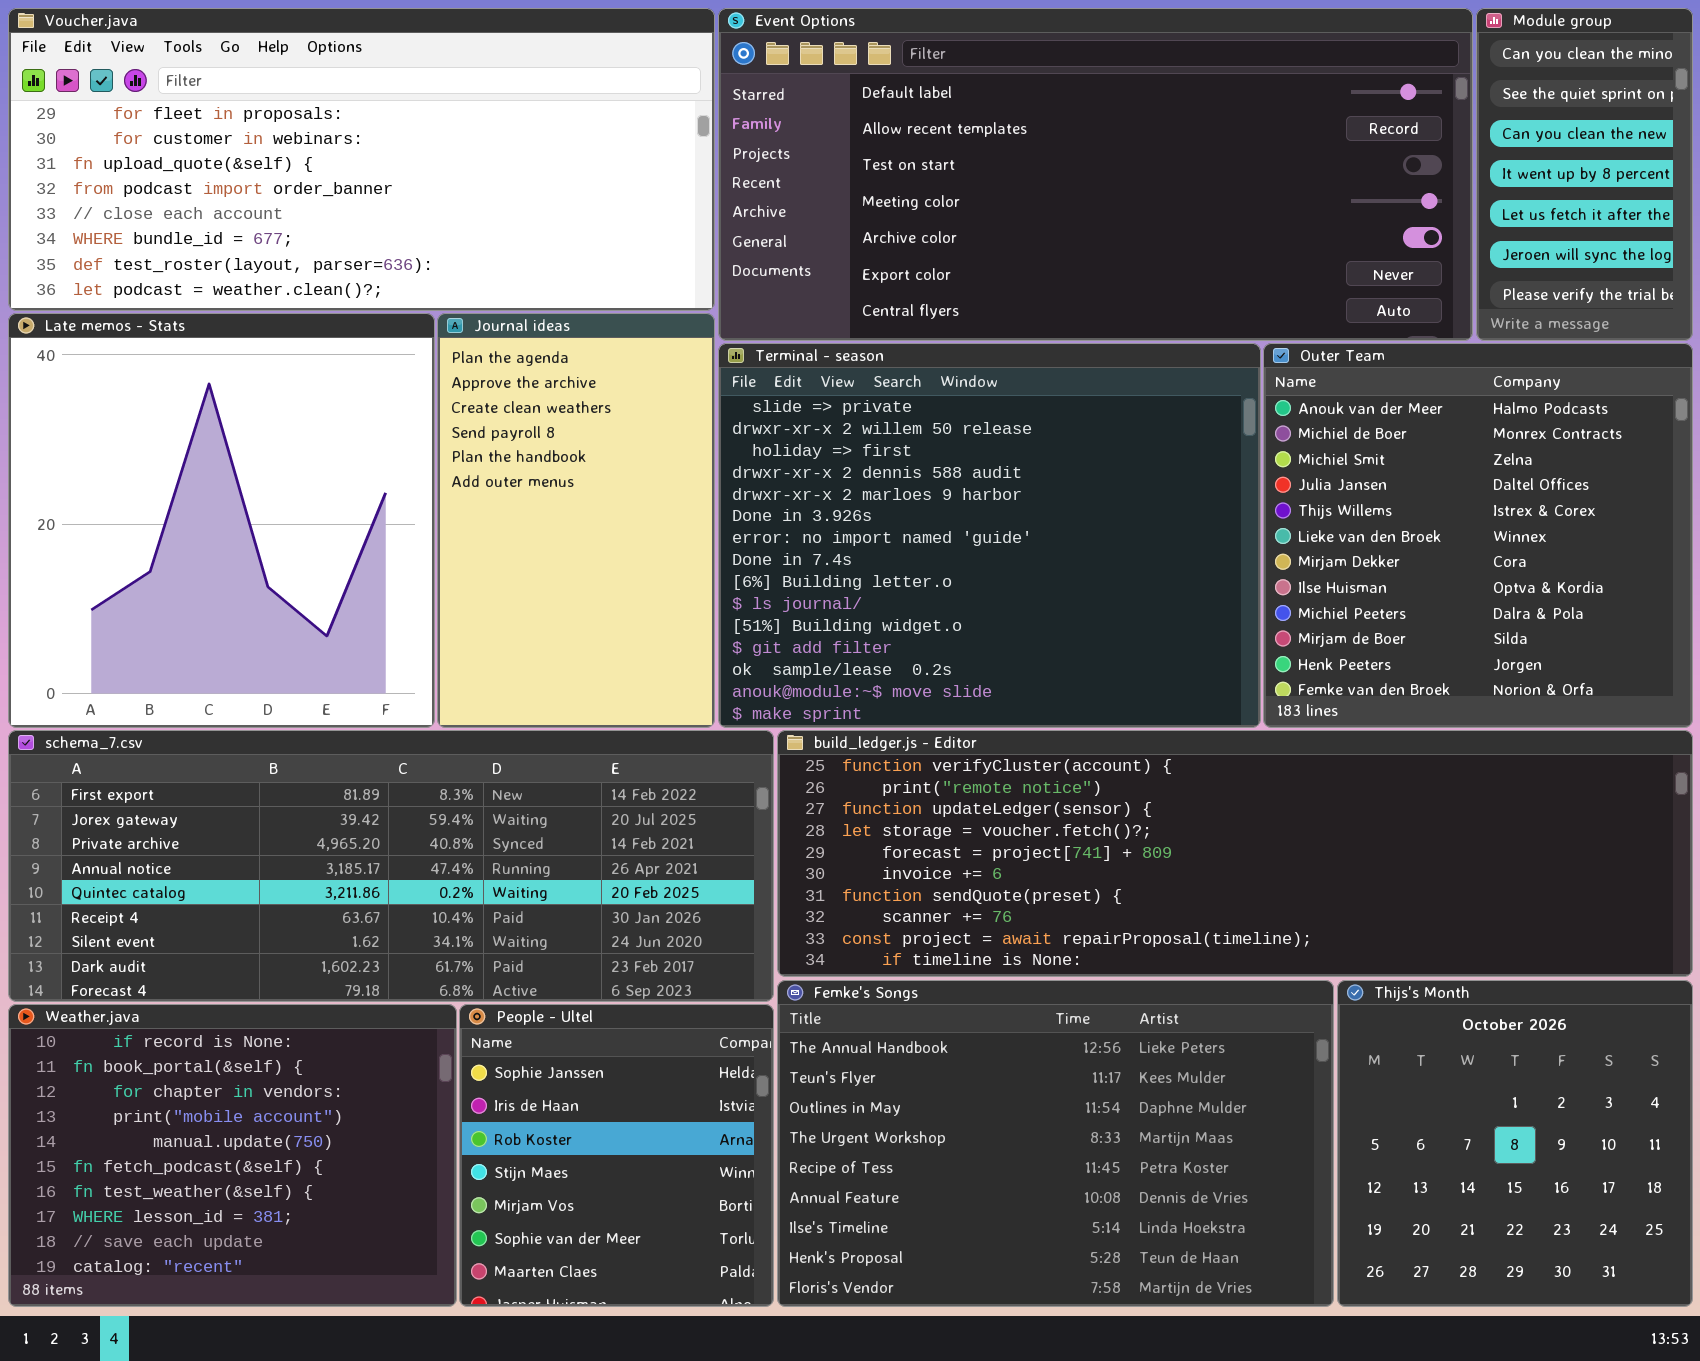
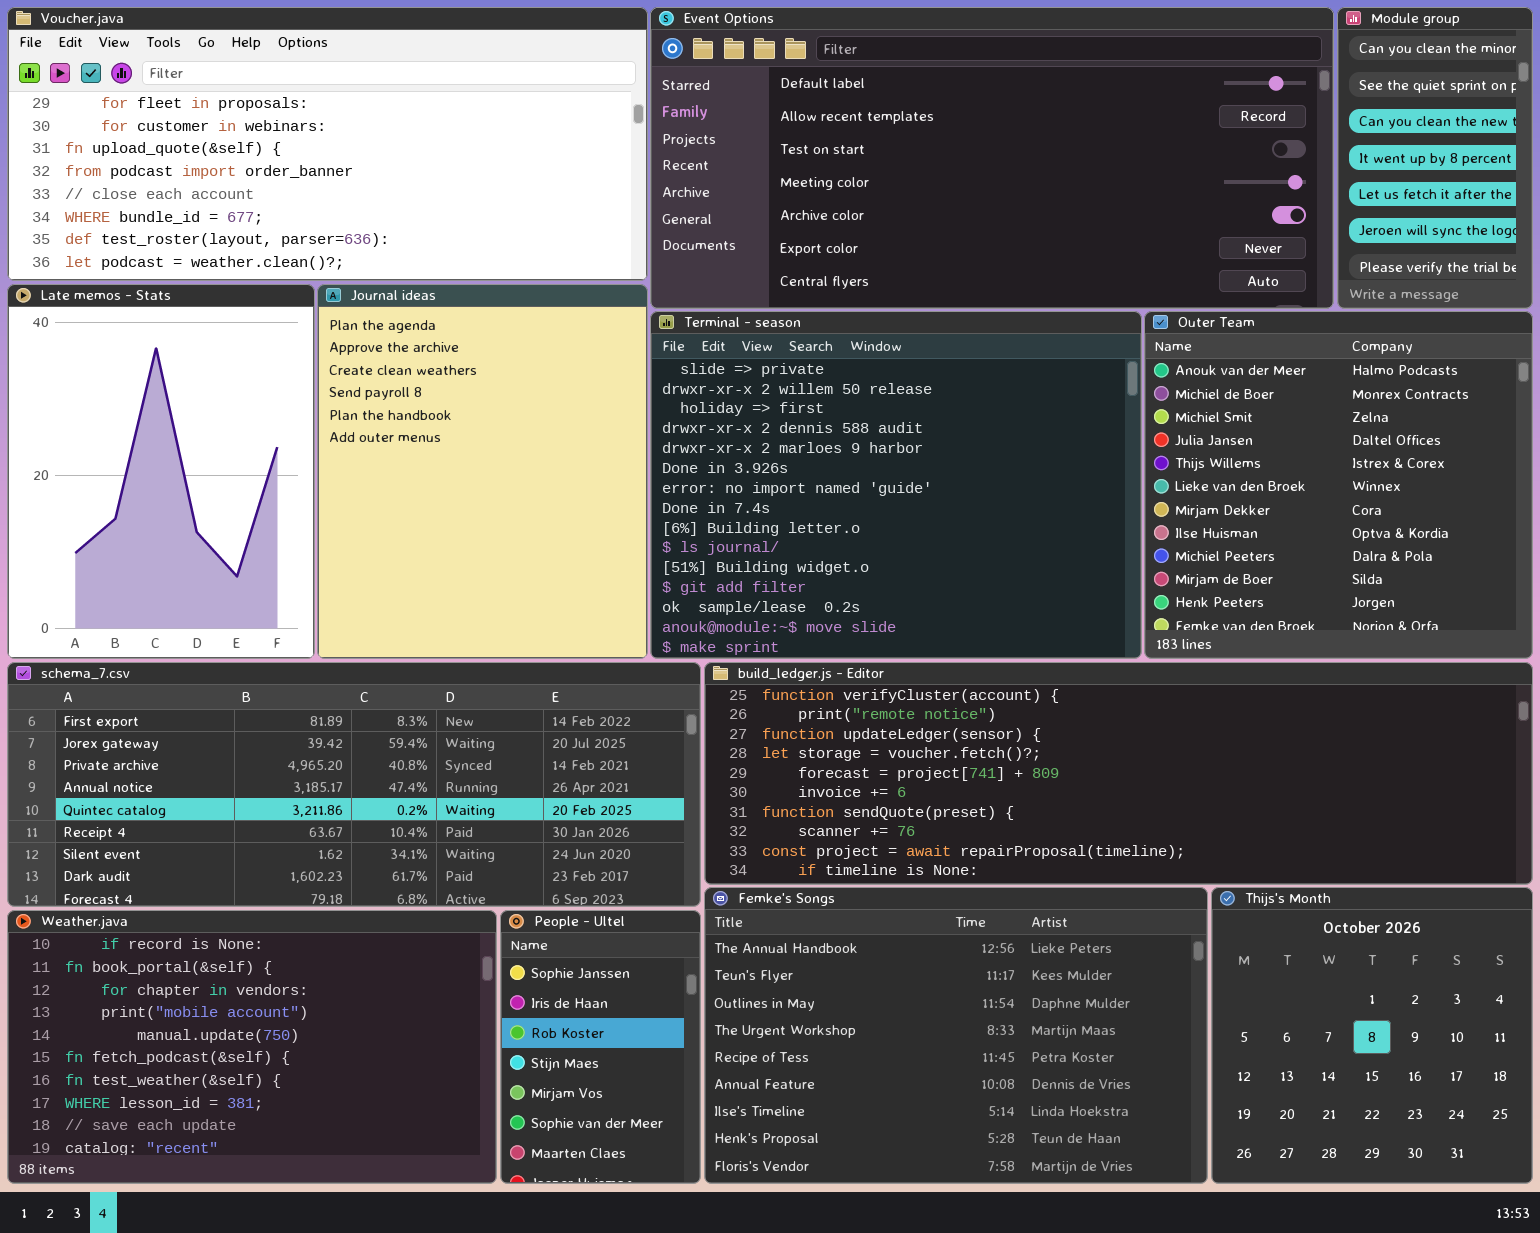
Late memos - Stats: [8,313,435,728] -> [7,284,315,659], resized
Journal ideas: [437,313,715,728] -> [317,284,648,659], resized
Weather.java: [8,1004,457,1307] -> [7,910,497,1184], resized
People - Ultel: [459,1004,774,1307] -> [500,910,701,1184], resized

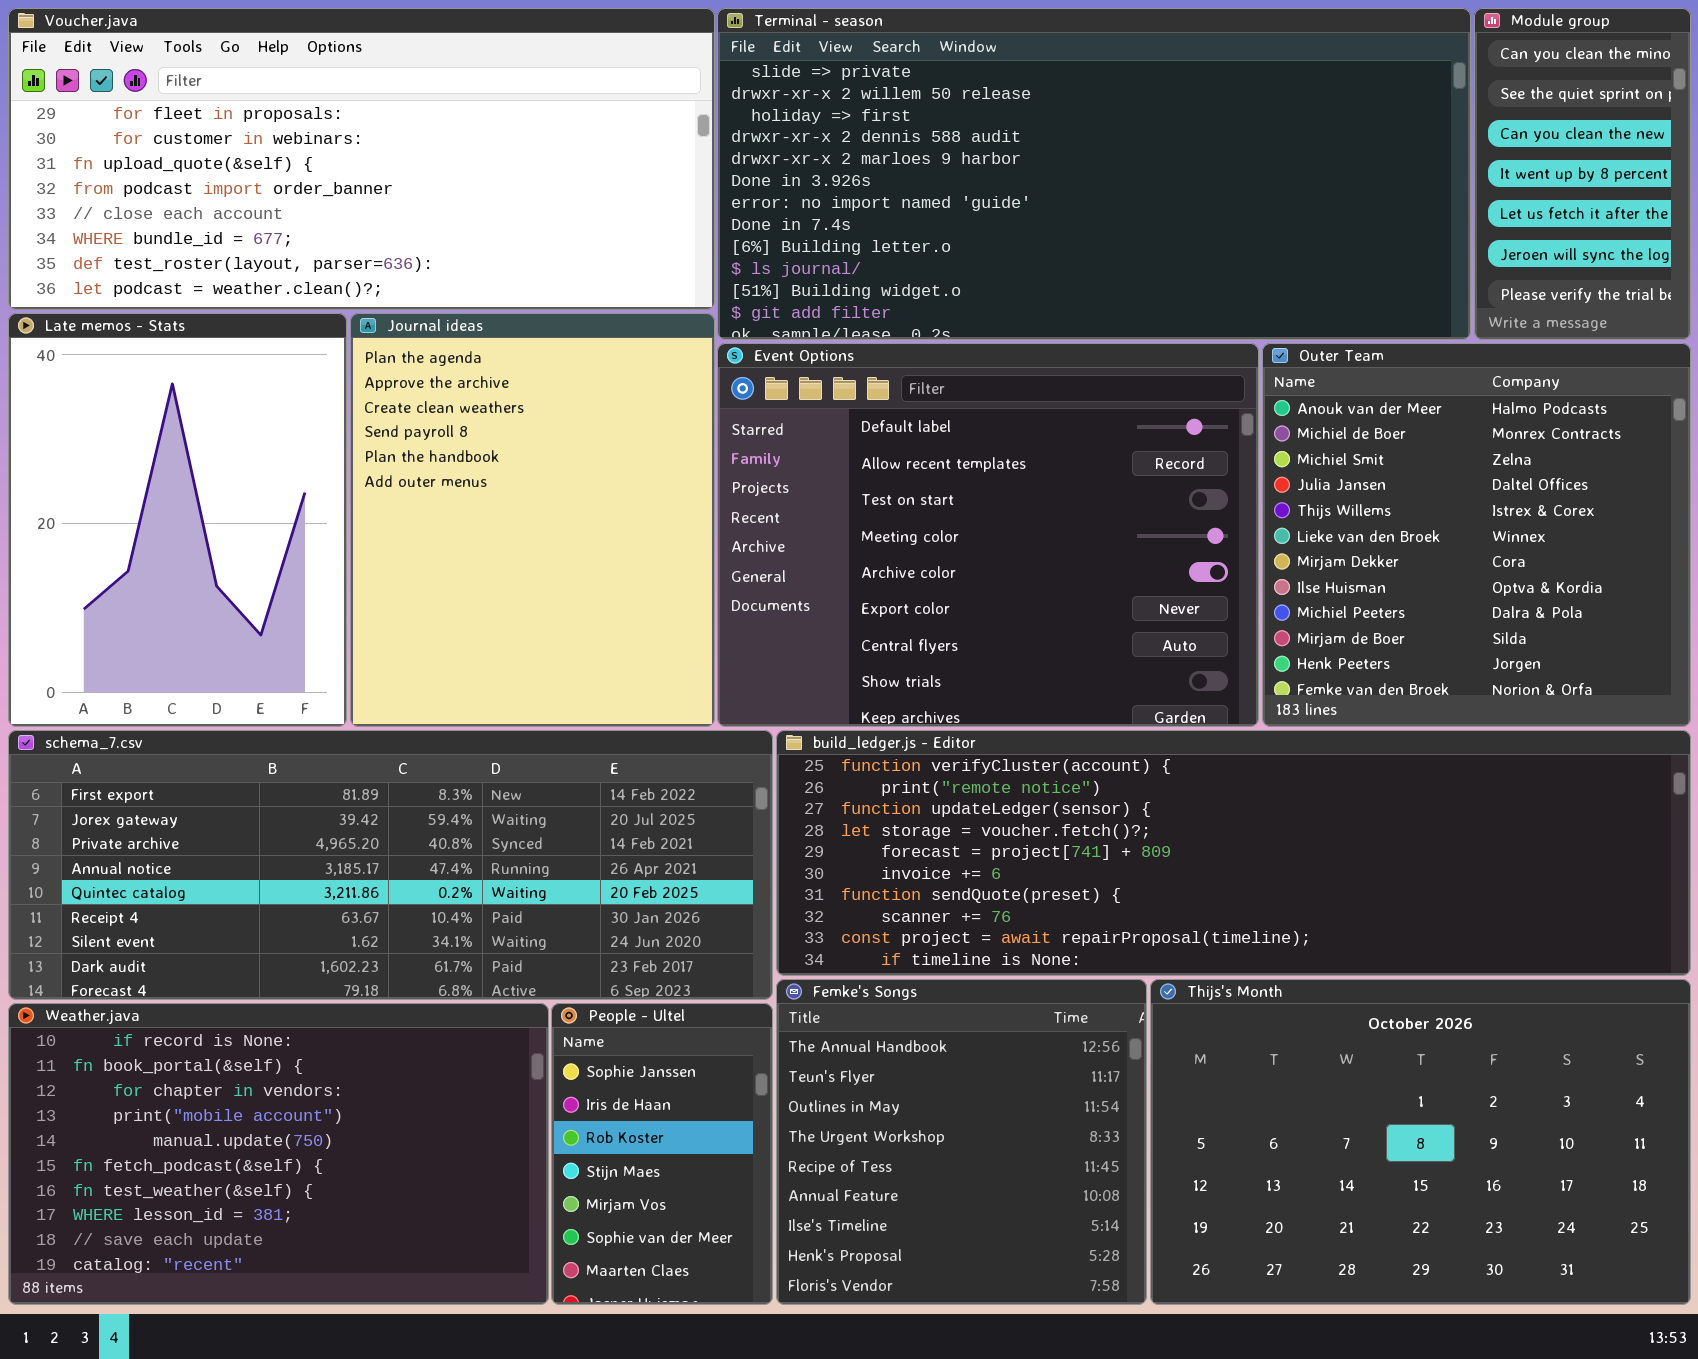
Event Options: [650,7,1334,309] -> [717,343,1259,727], moved, resized
Terminal - season: [650,311,1142,659] -> [717,8,1471,340], moved, resized
Femke's Songs: [704,887,1208,1184] -> [776,979,1147,1305], resized
Thijs's Month: [1211,887,1533,1184] -> [1150,979,1691,1305], resized

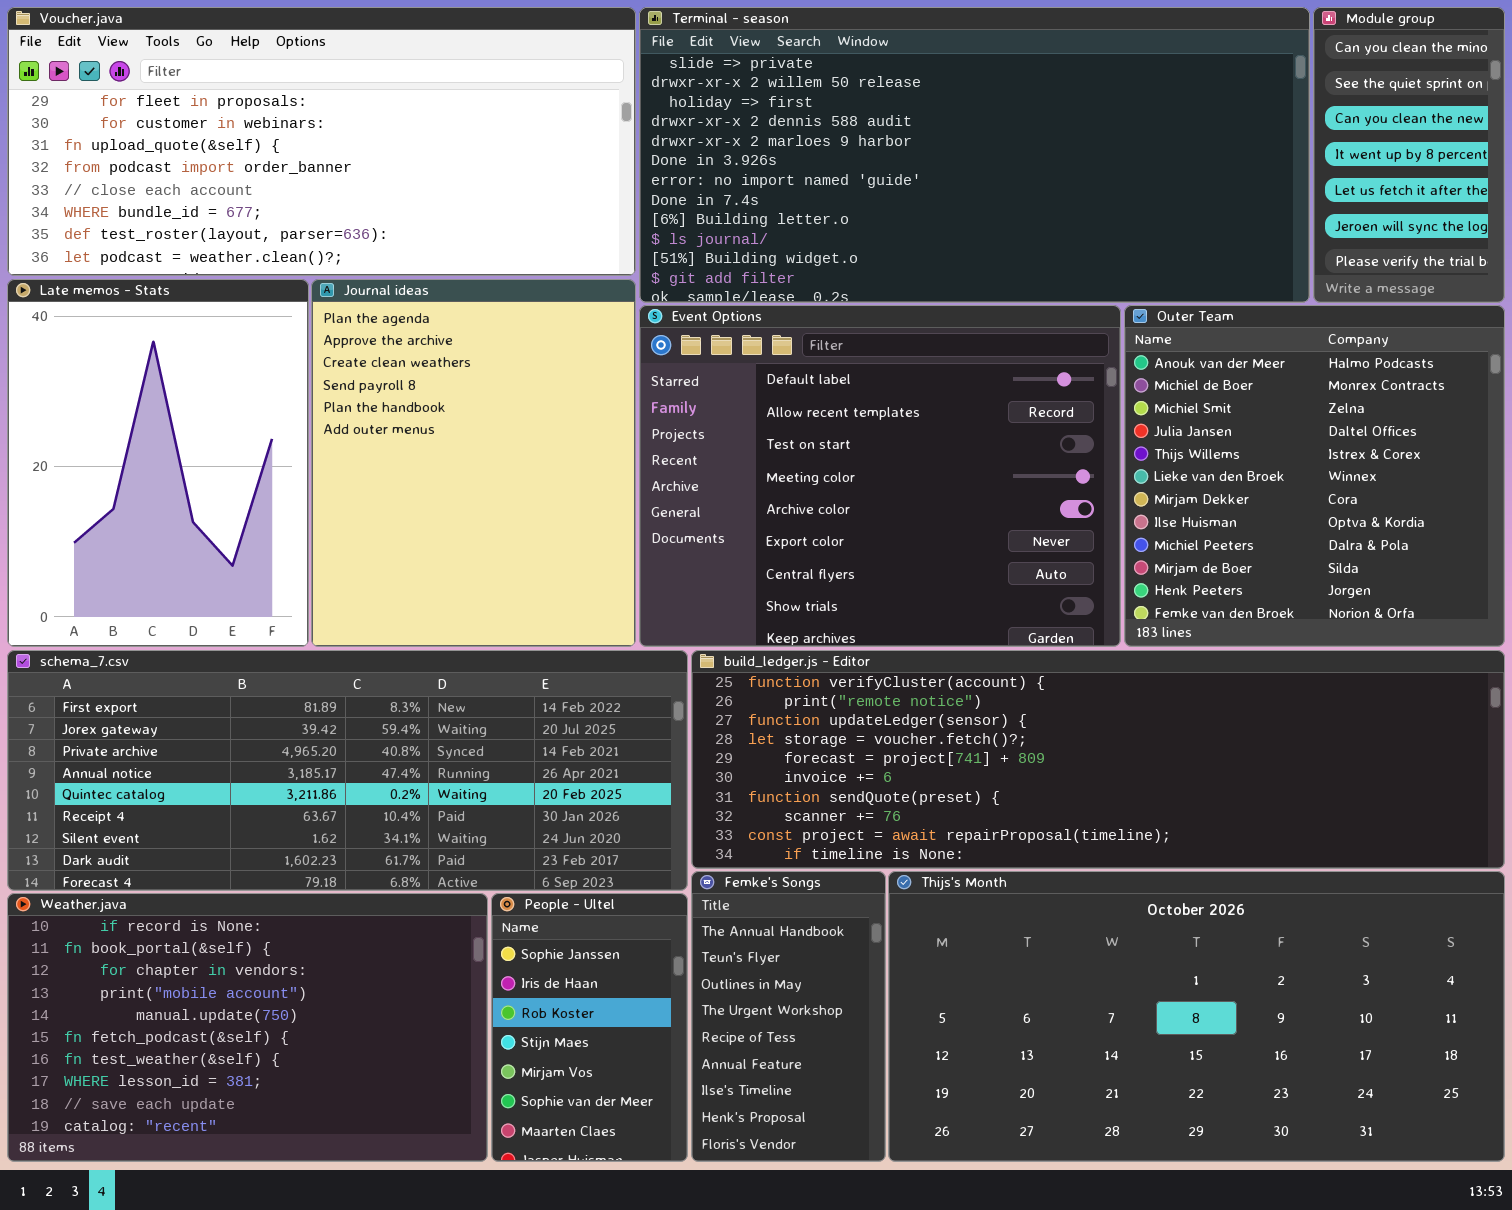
Femke's Songs: [776,979,1147,1305] -> [691,871,886,1162], resized
Thijs's Month: [1150,979,1691,1305] -> [888,871,1505,1162], resized

